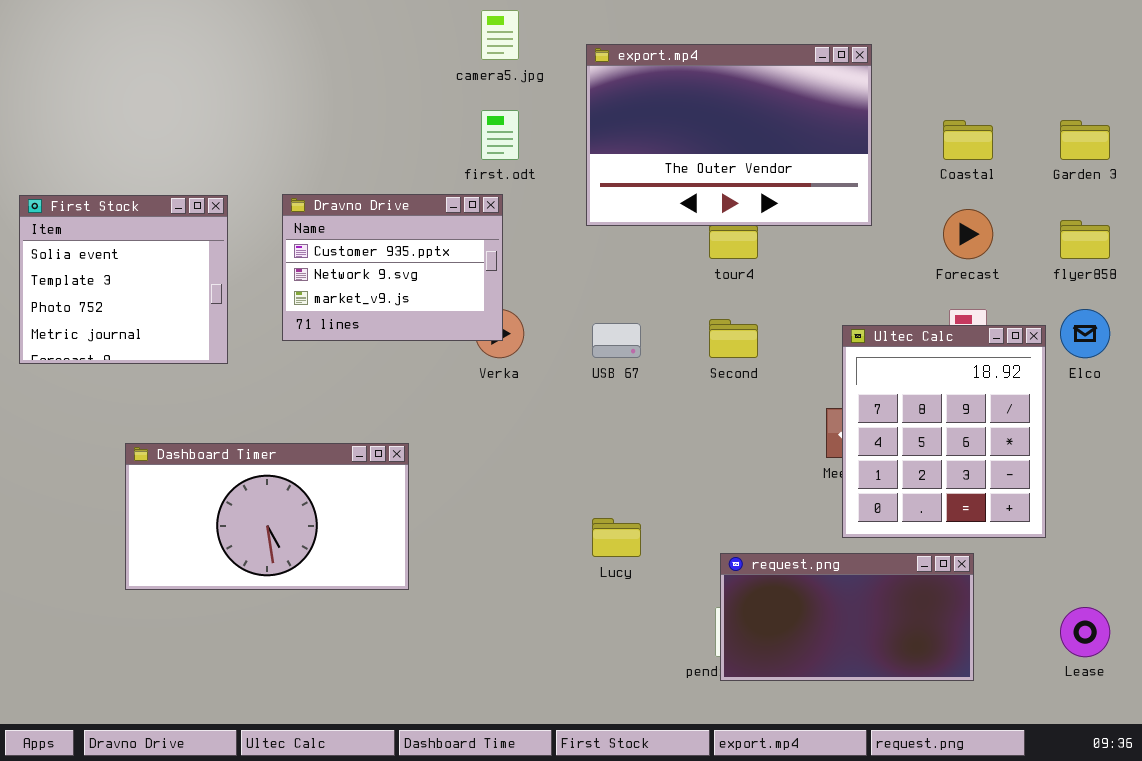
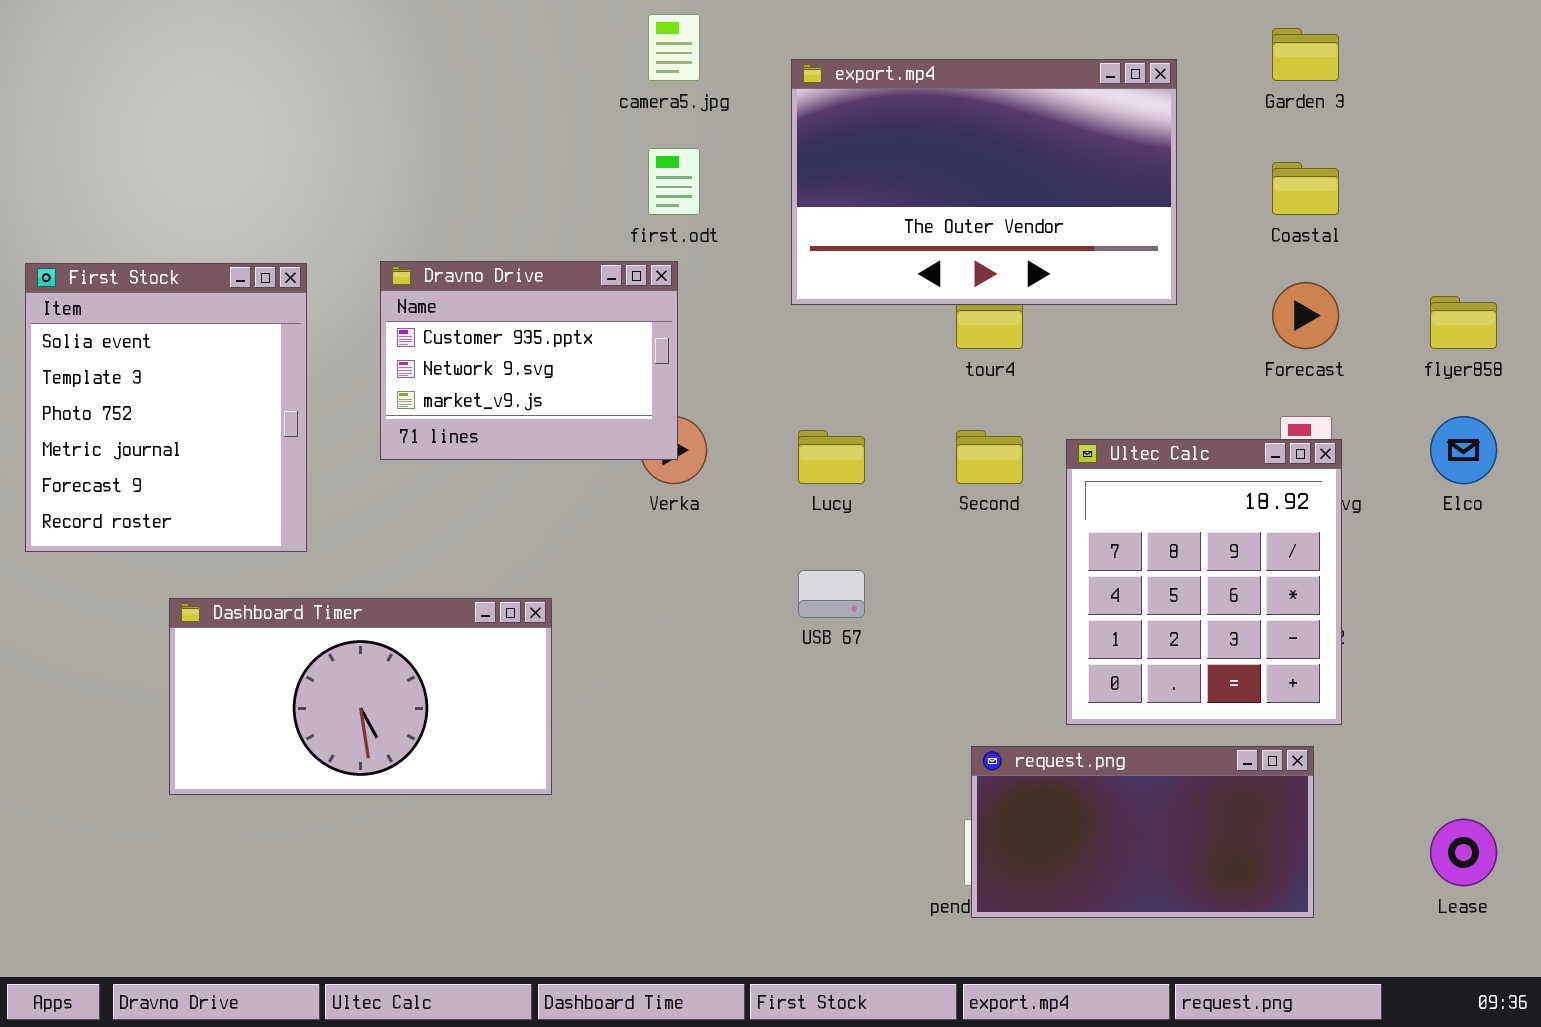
Garden 3: [1060,120,1110,160] -> [1272,28,1339,81], moved
First Stock: [19,195,228,364] -> [25,263,307,552], resized
USB 67: [592,323,641,358] -> [798,570,865,618], moved
Ultec Calc: [842,325,1046,538] -> [1066,439,1342,725], moved
Lucy: [592,518,641,557] -> [798,430,865,484], moved

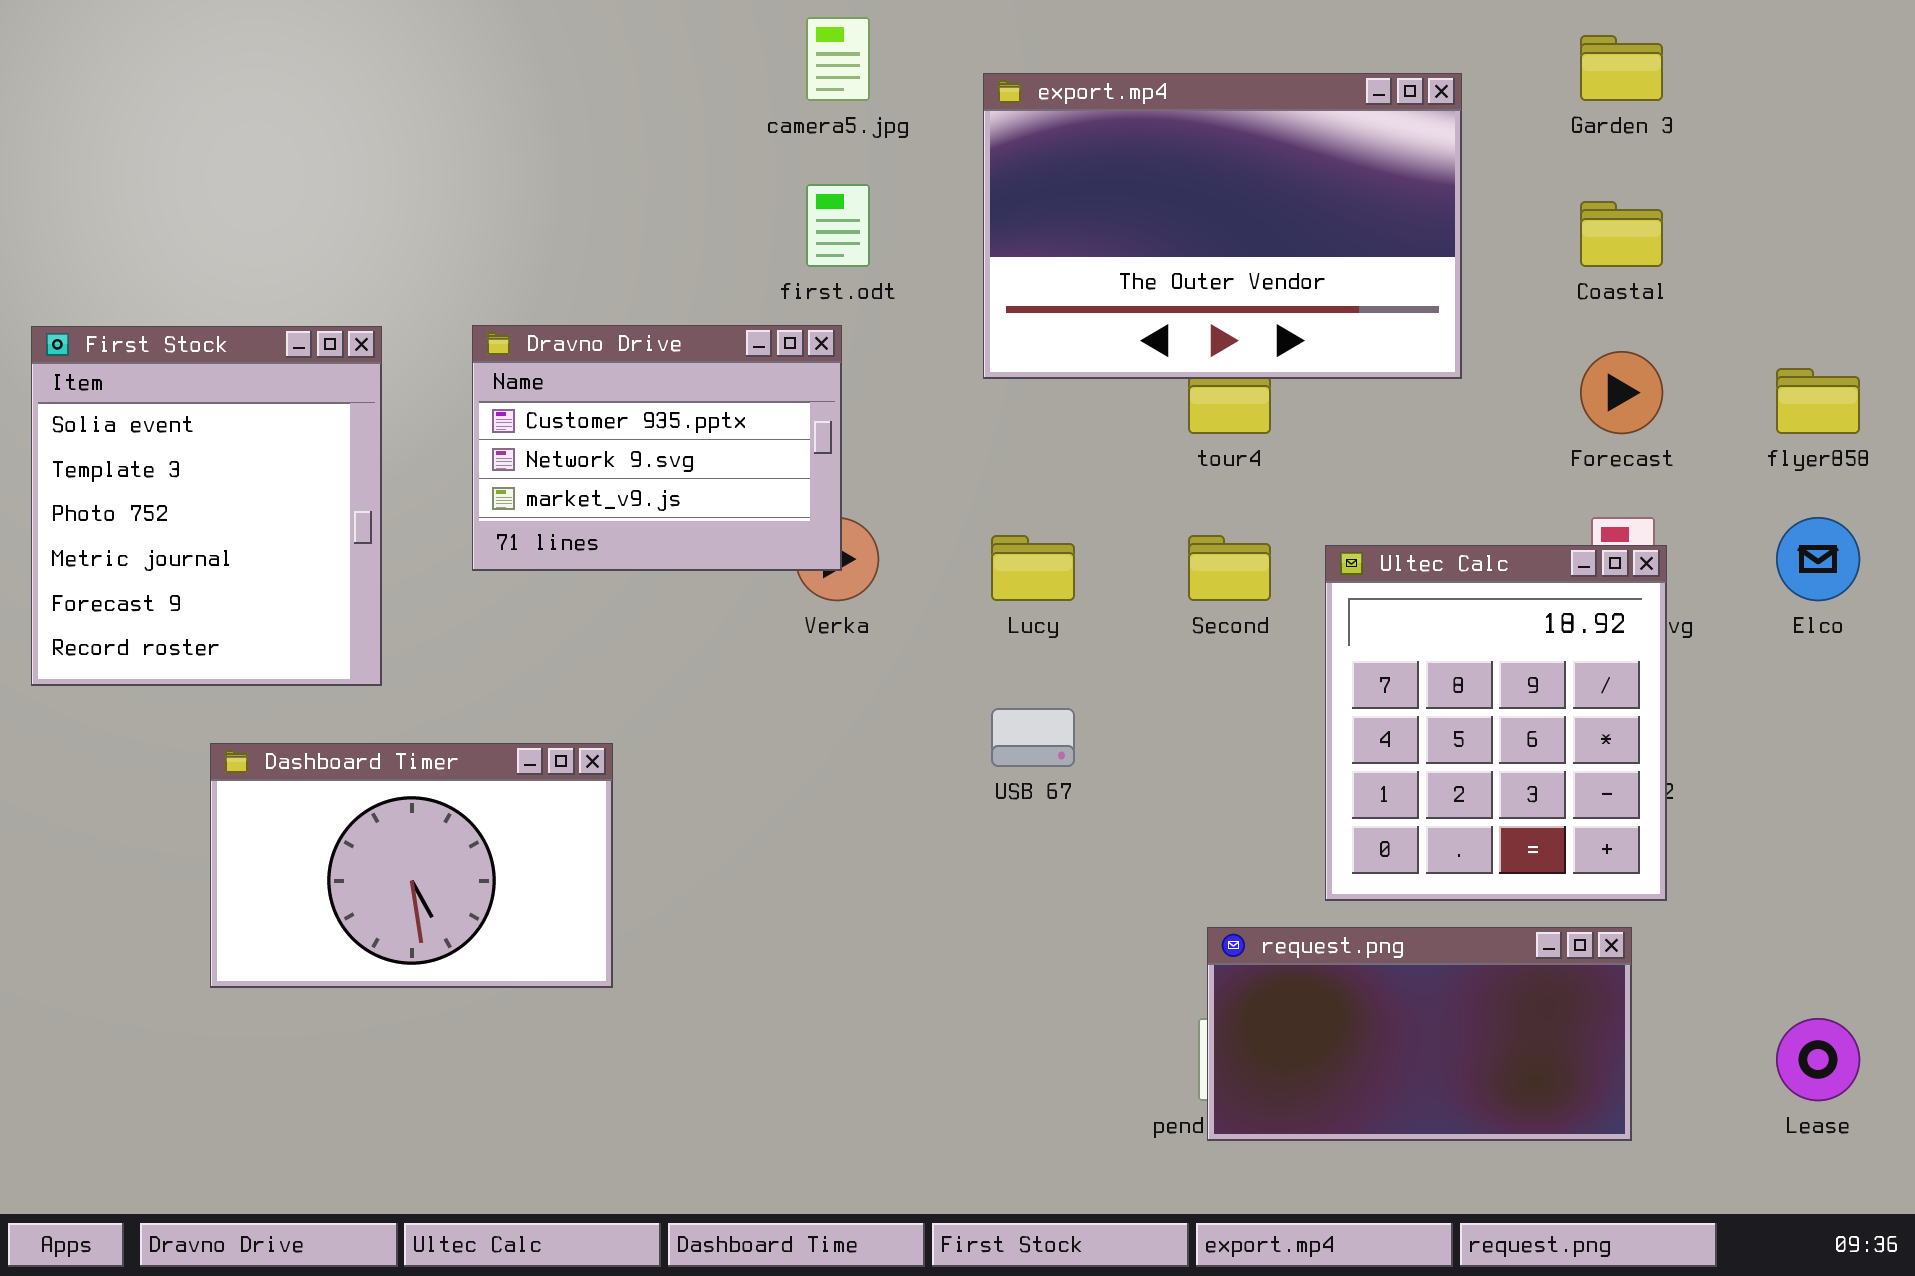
Dashboard Timer: [169,598,552,795] -> [210,743,613,988], resized

